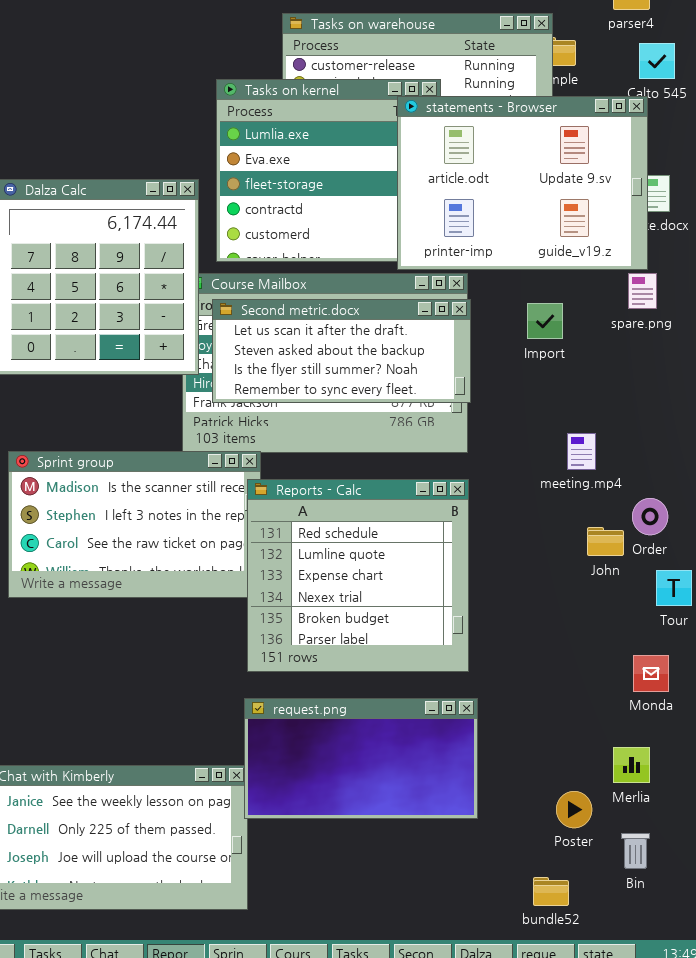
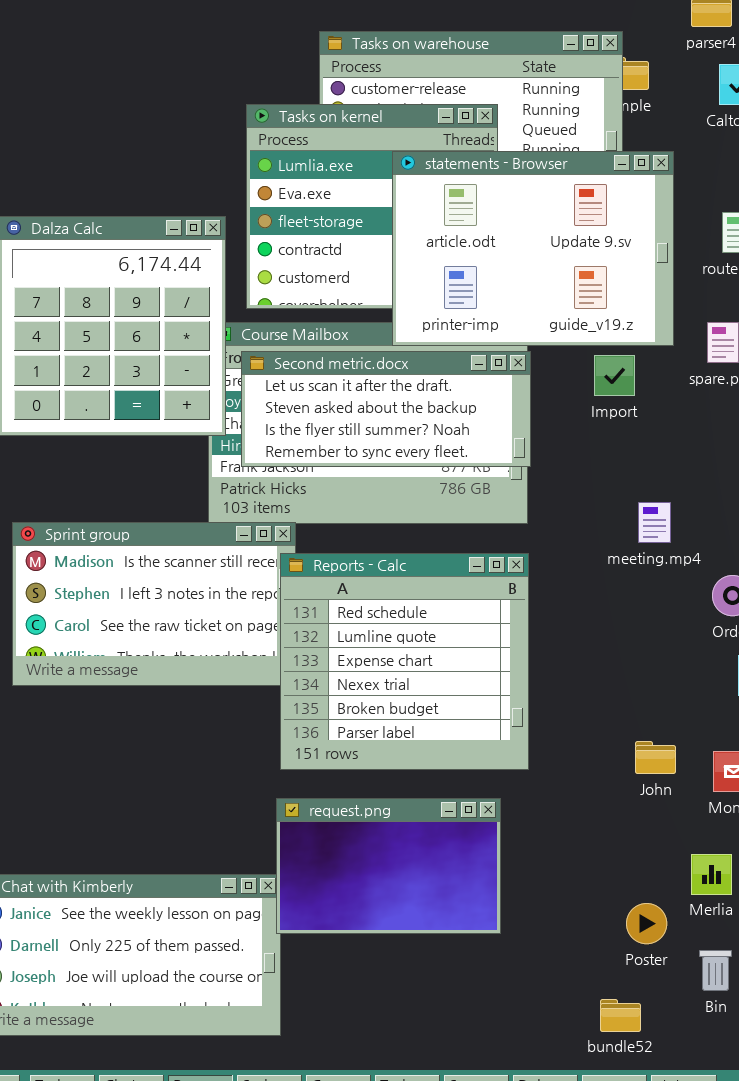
statements - Browser: [397,96,648,270] -> [392,151,674,346], moved
John: [587,527,624,556] -> [635,741,676,774], moved
request.png: [244,698,478,819] -> [276,798,501,934], resized

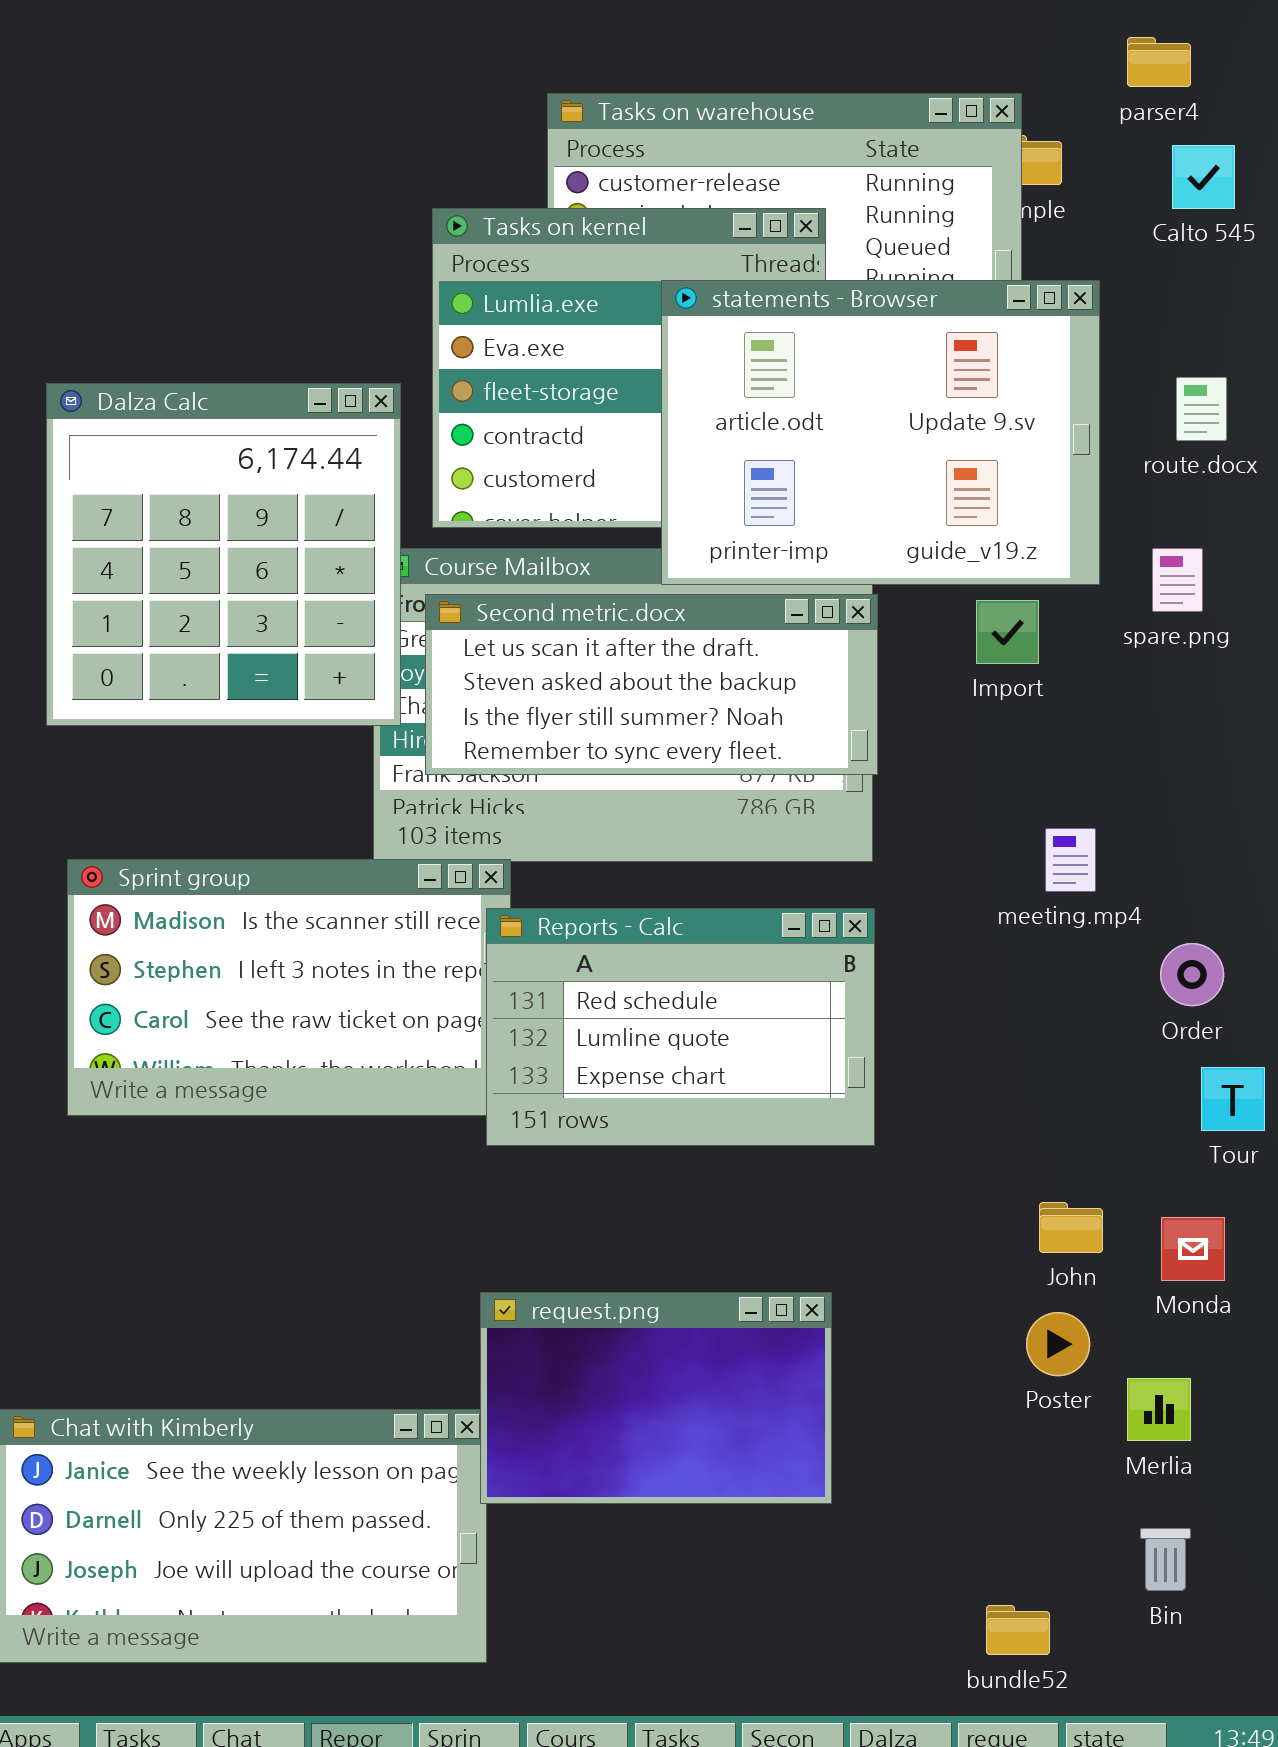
Reports - Calc: [280,553,529,770] -> [486,908,875,1146], resized
Poster: [626,903,667,944] -> [1026,1312,1090,1376], moved

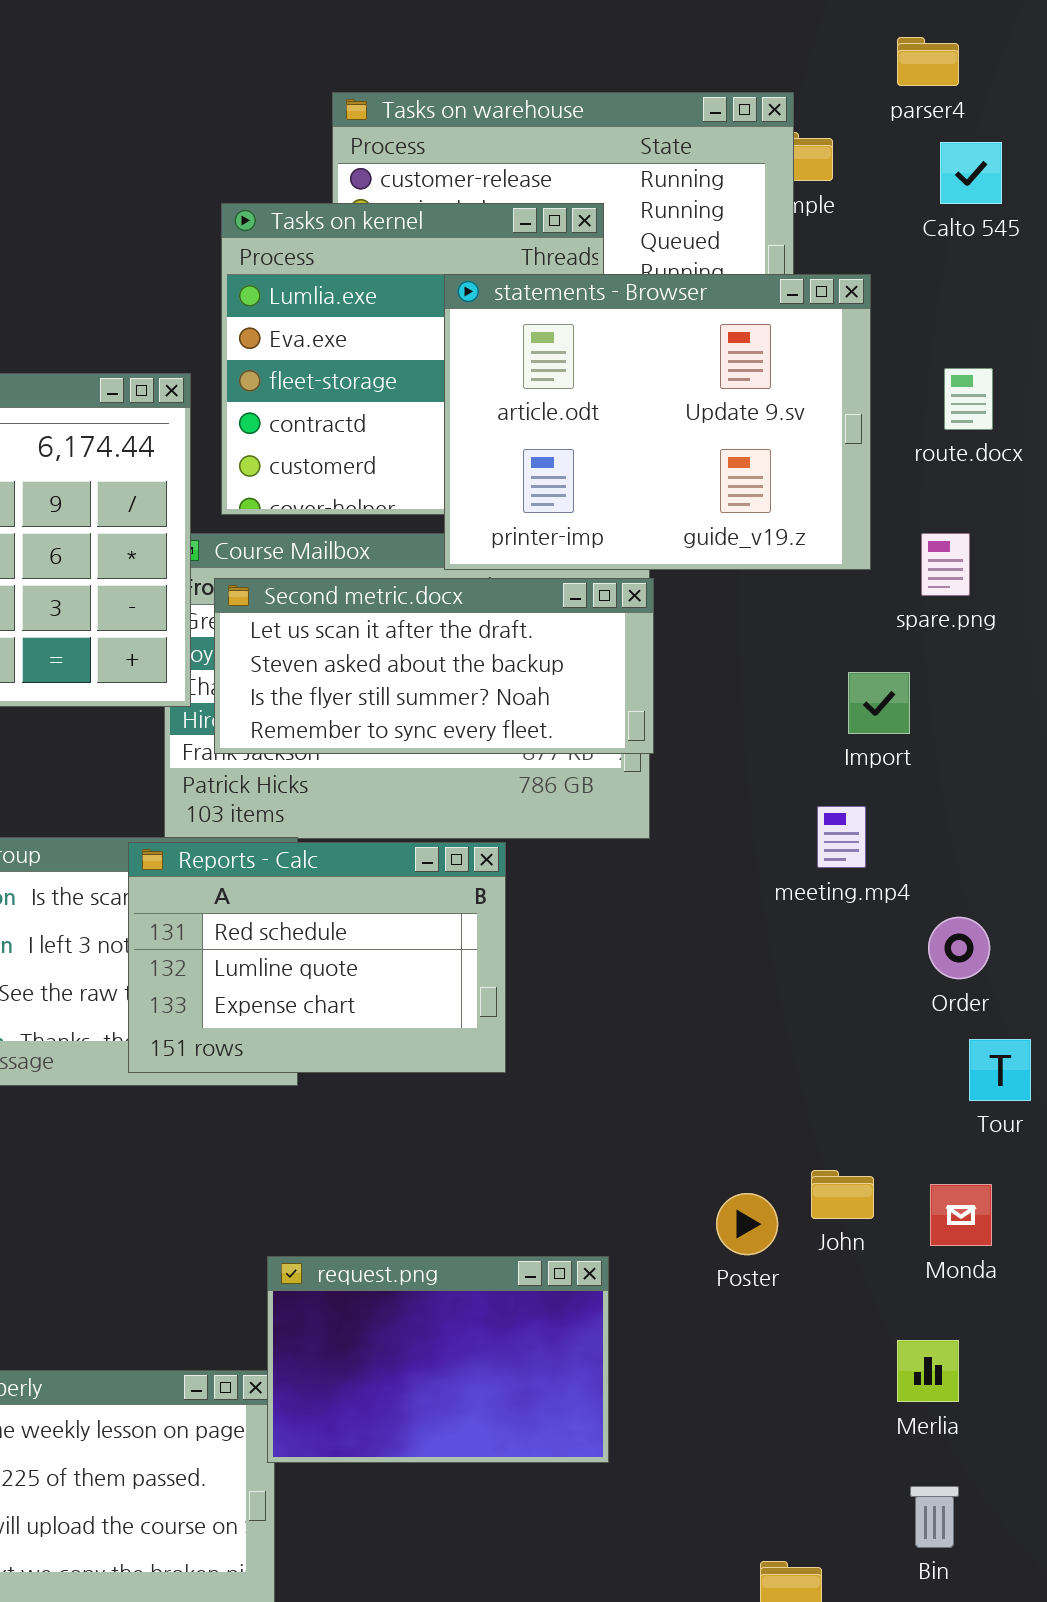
Import: [976,600,1039,664] -> [848,672,910,734], moved
Reports - Calc: [486,908,875,1146] -> [128,842,506,1073], moved
Poster: [1026,1312,1090,1376] -> [716,1193,778,1255], moved

